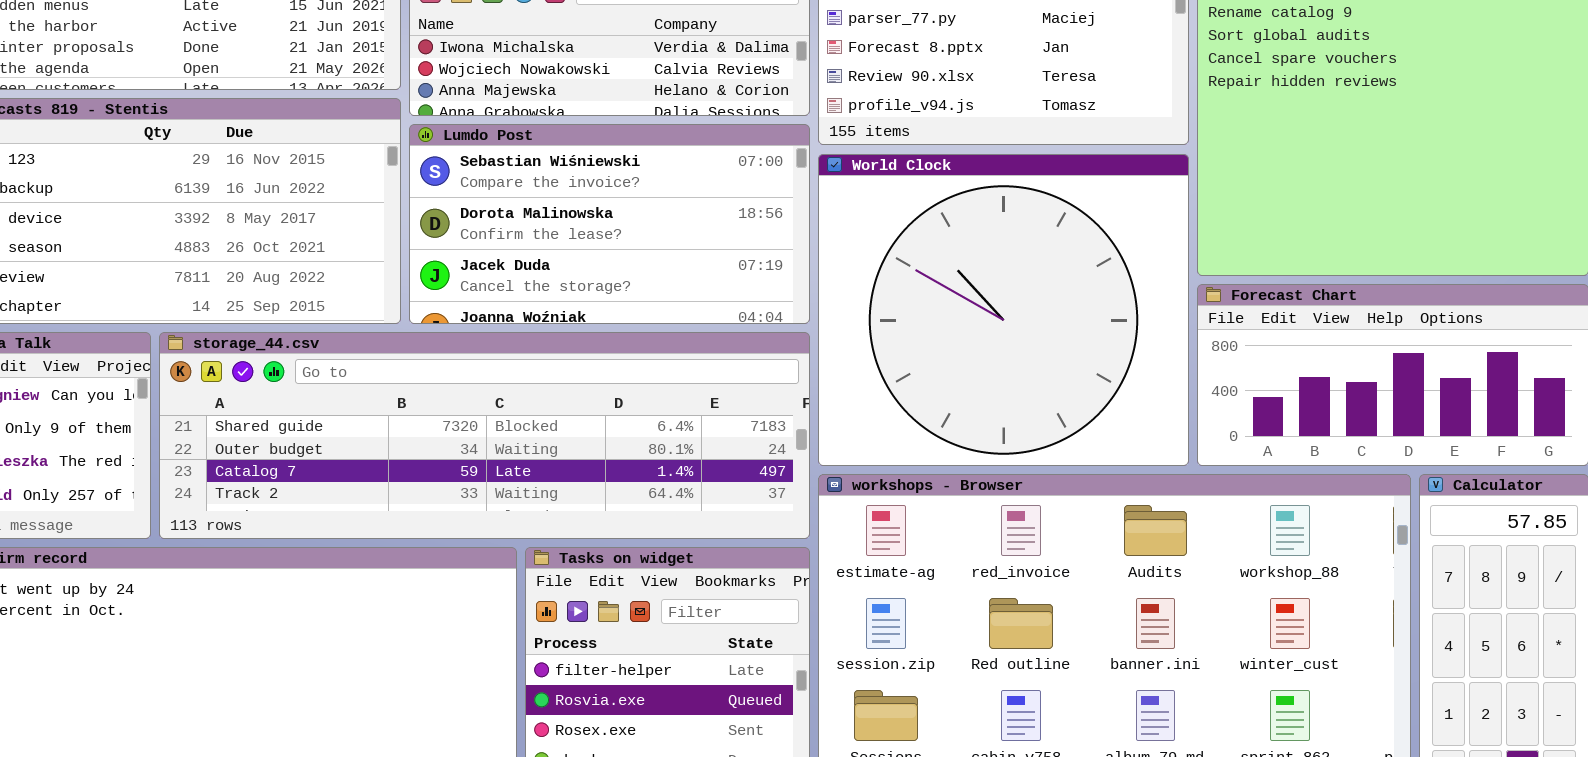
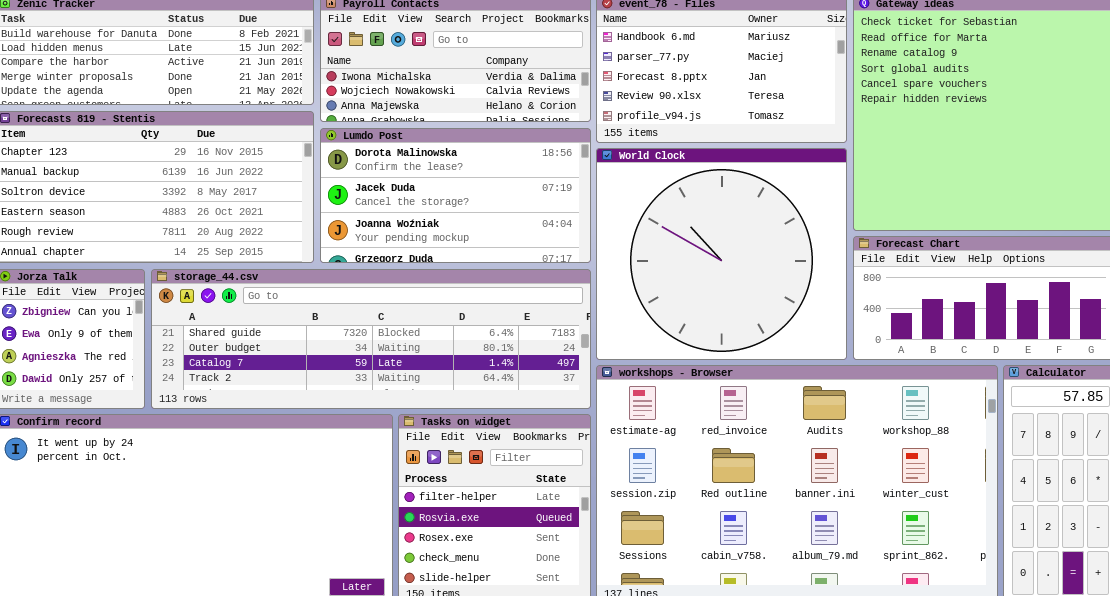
Lumdo Post: [409,124,810,324] -> [320,128,591,263], scrolled down 1 row

